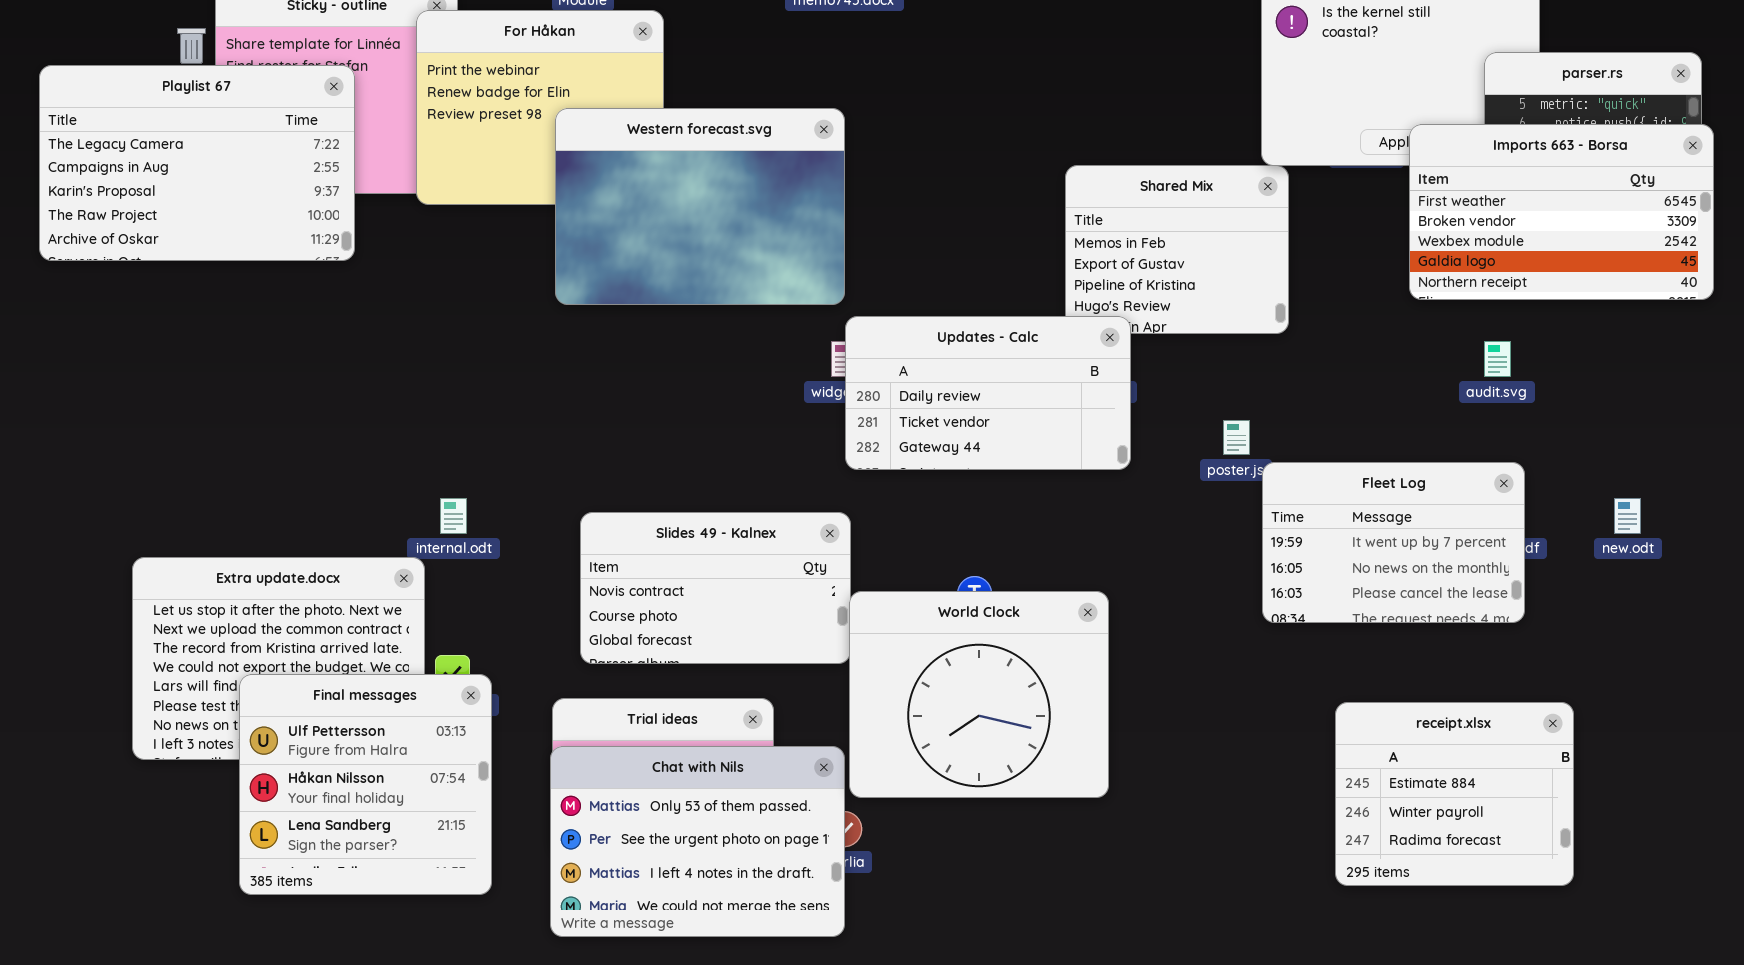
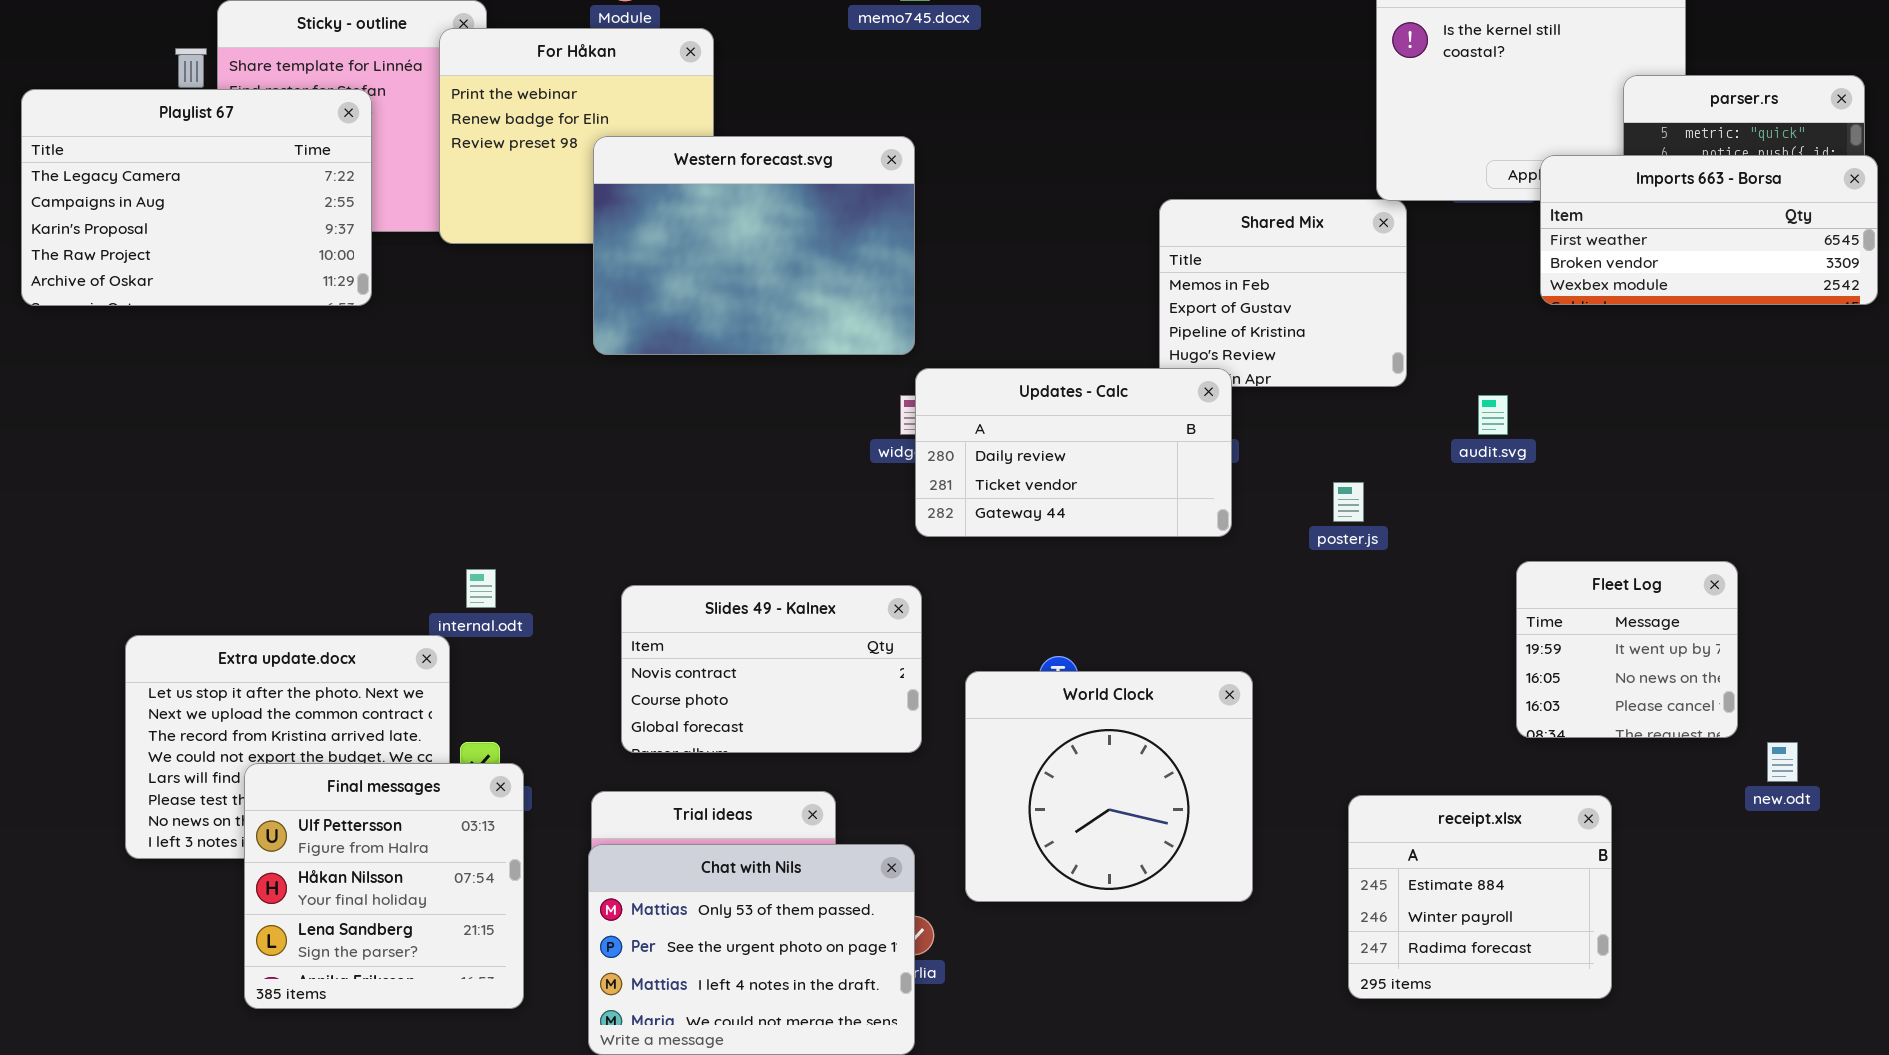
Imports 663 - Borsa: [1409,124,1714,300] -> [1540,155,1878,305], resized
audit.svg: [1484,341,1511,377] -> [1478,395,1508,435], moved
Fleet Log: [1262,462,1525,623] -> [1516,561,1738,738], moved, resized
new.odt: [1614,498,1641,534] -> [1767,742,1798,782], moved
World Clock: [849,591,1109,798] -> [965,671,1253,902], moved
receipt.xlsx: [1335,702,1574,886] -> [1348,795,1612,999], moved

